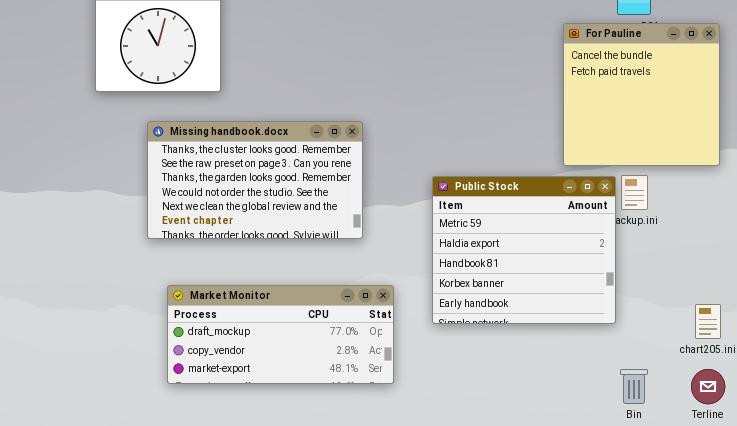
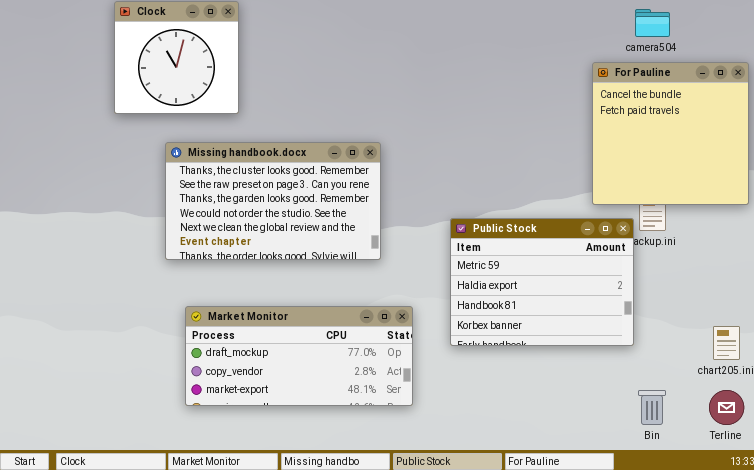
For Pauline: [563,23,720,166] -> [592,62,749,205], moved
Public Stock: [432,176,616,324] -> [450,218,634,346], resized

